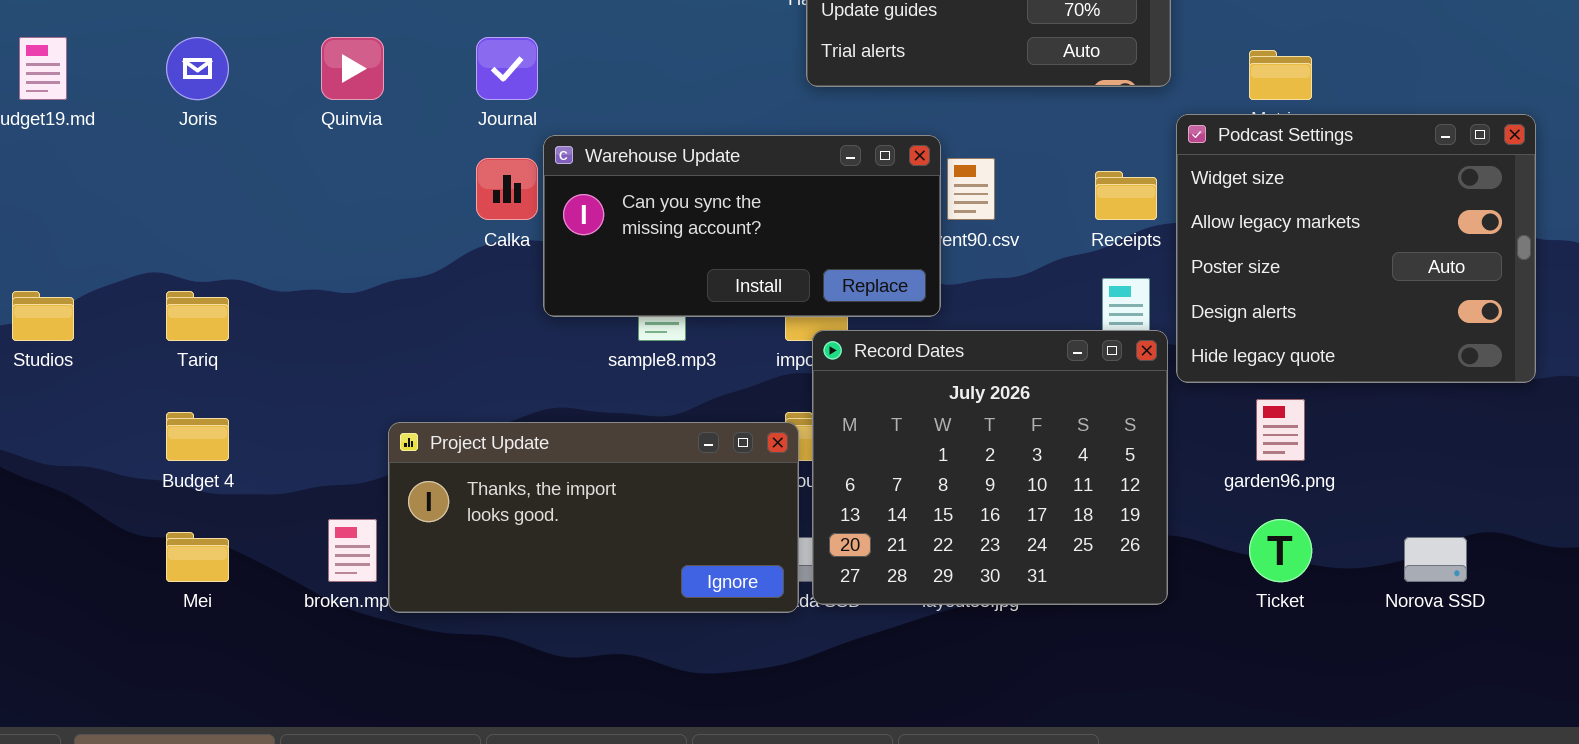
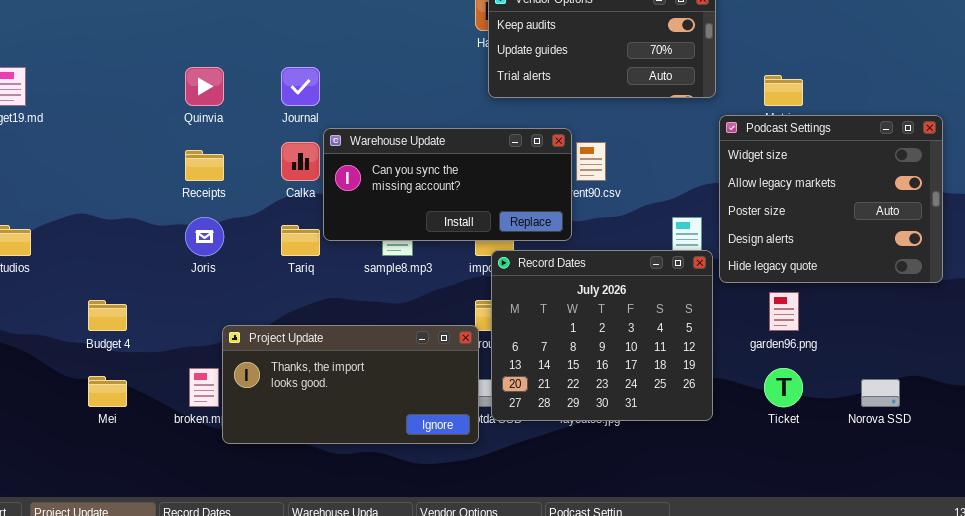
Joris: [166,37,229,100] -> [185,217,224,256], moved
Receipts: [1095,171,1157,220] -> [185,150,224,181], moved
Tariq: [166,291,229,341] -> [281,225,320,256], moved
Project Update: [388,422,799,613] -> [222,325,479,444], moved

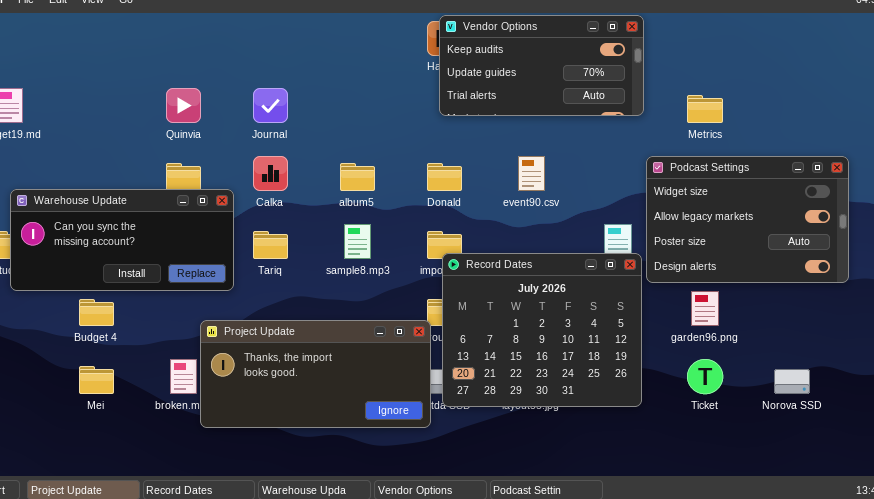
Podcast Settings: [719,115,943,283] -> [646,156,849,283], resized
Warehouse Update: [323,128,572,241] -> [10,189,234,291], moved

